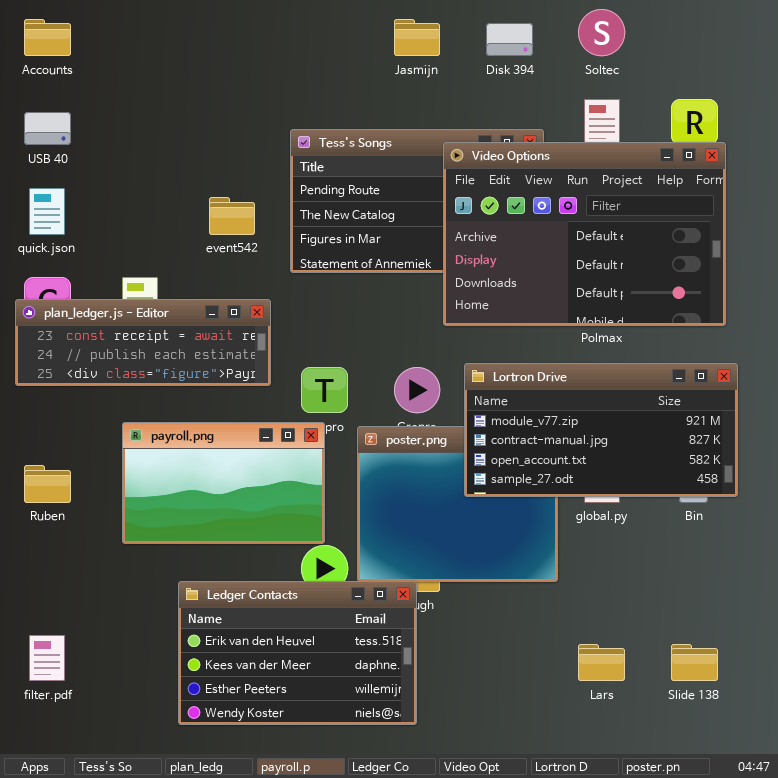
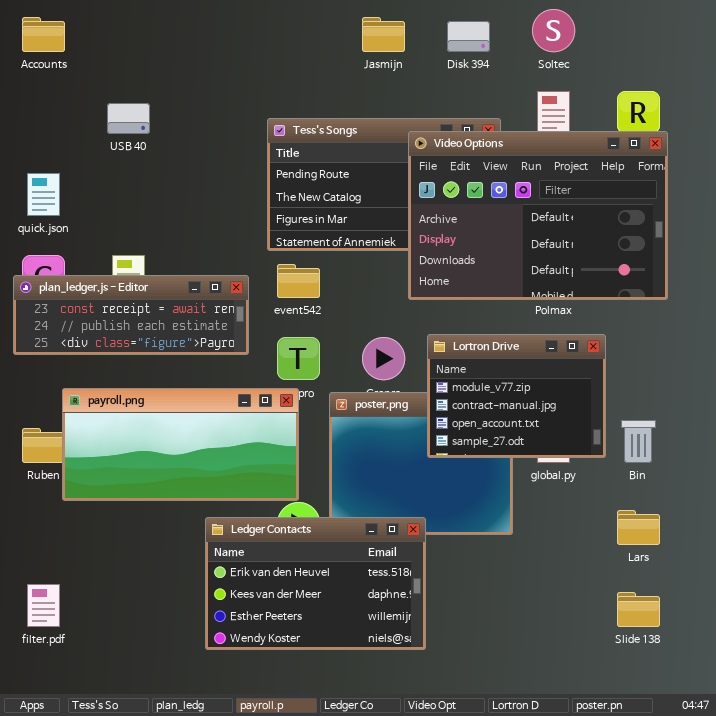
USB 40: [24,112,71,145] -> [107,103,150,134], moved
event542: [209,197,255,235] -> [277,264,320,298], moved
Lortron Drive: [464,363,738,497] -> [427,334,606,458], resized
payroll.png: [122,422,325,544] -> [62,388,299,501], resized
Ledger Contacts: [178,581,417,725] -> [205,517,426,650], moved
Lars: [578,644,625,681] -> [617,510,660,545], moved

